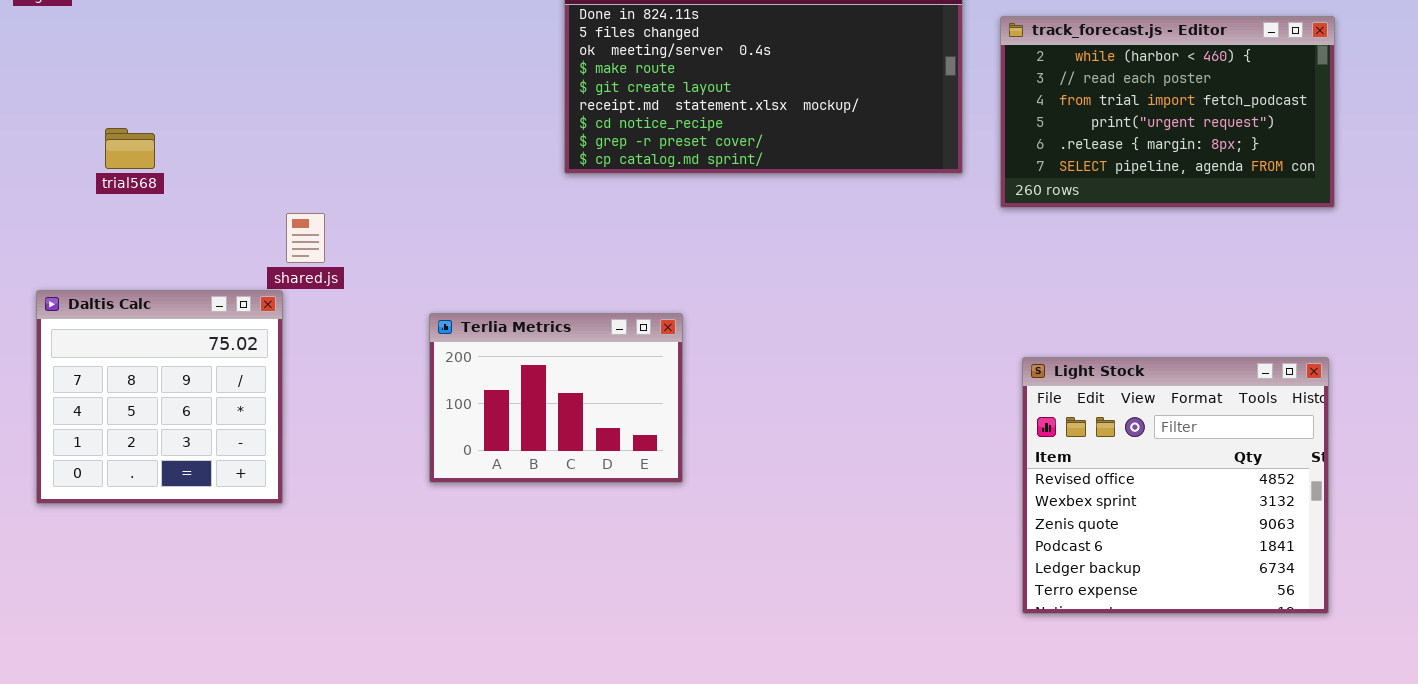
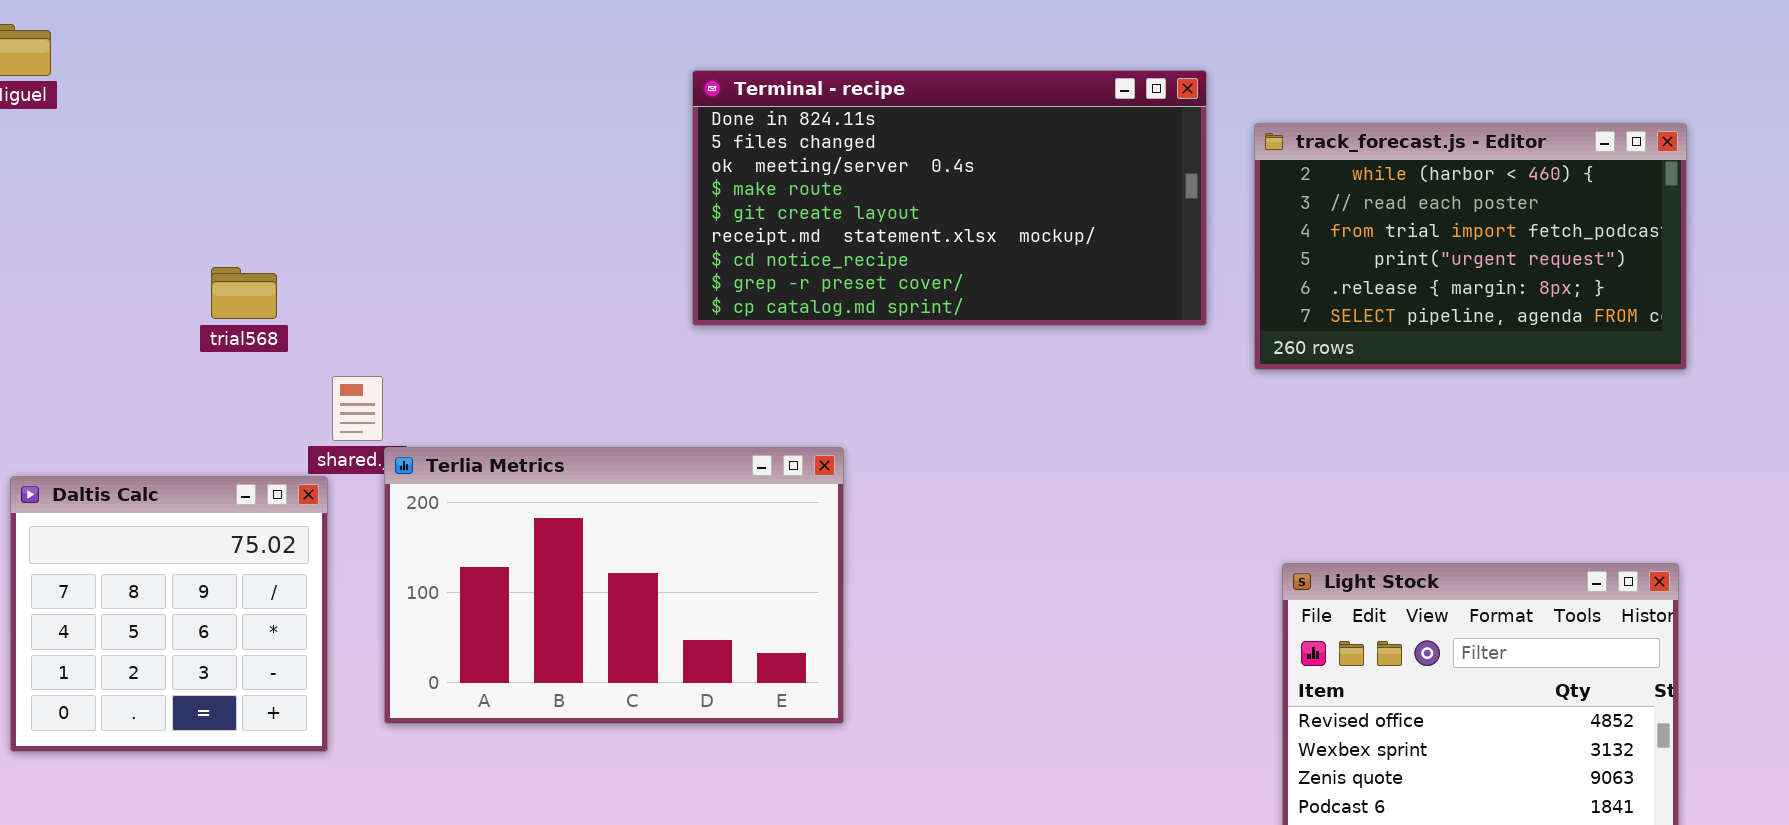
trial568: [105,128,155,169] -> [211,267,277,319], moved
Terlia Metrics: [429,313,683,483] -> [384,447,844,724], resized

